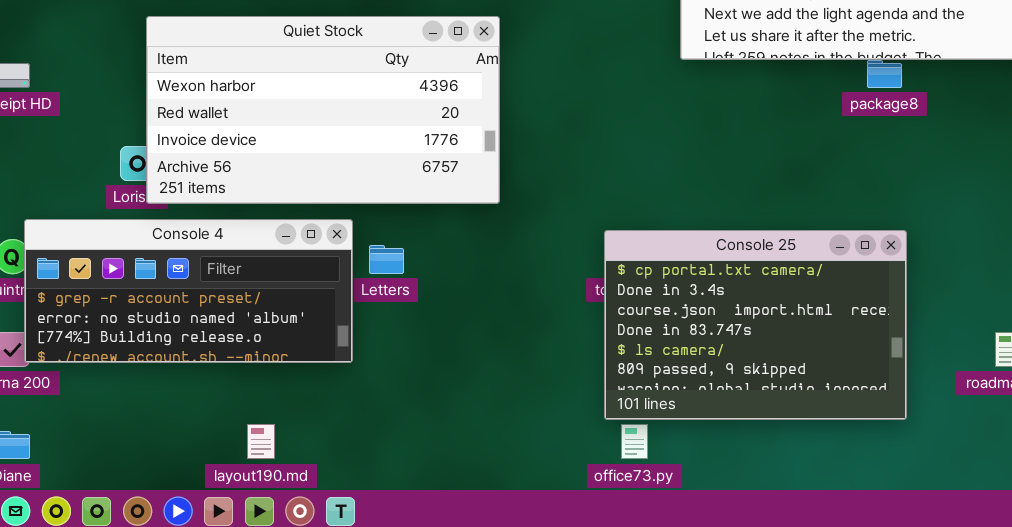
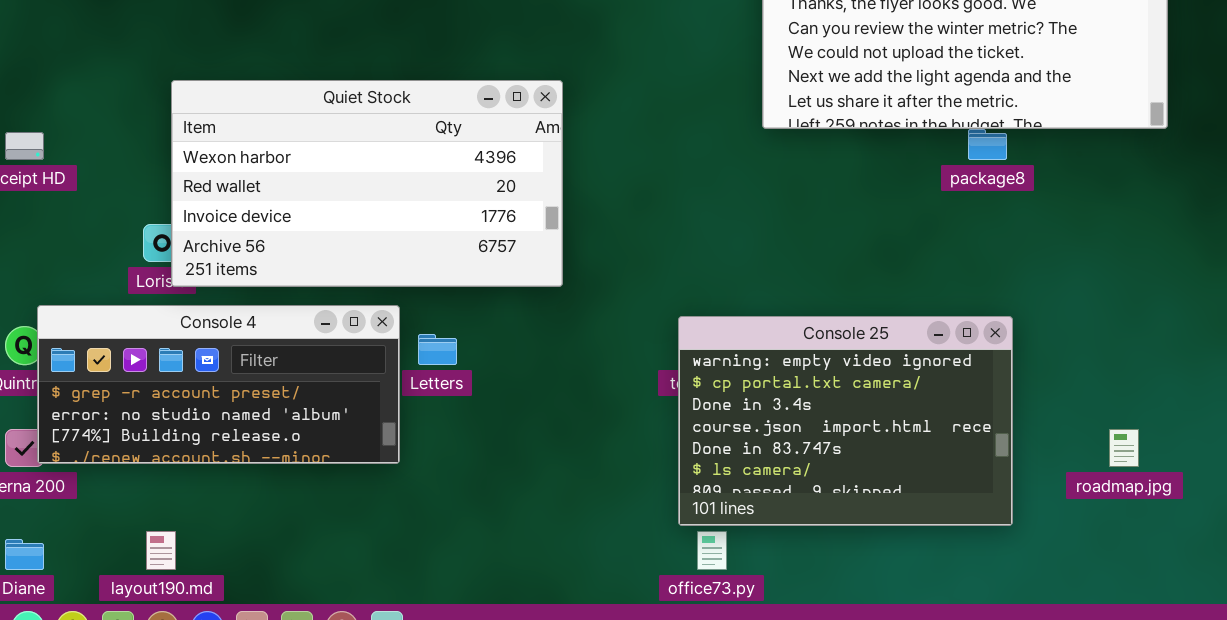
Console 25: [604,230,907,420] -> [678,316,1013,526], scrolled up 1 row
layout190.md: [247,424,275,459] -> [146,531,176,570], moved

